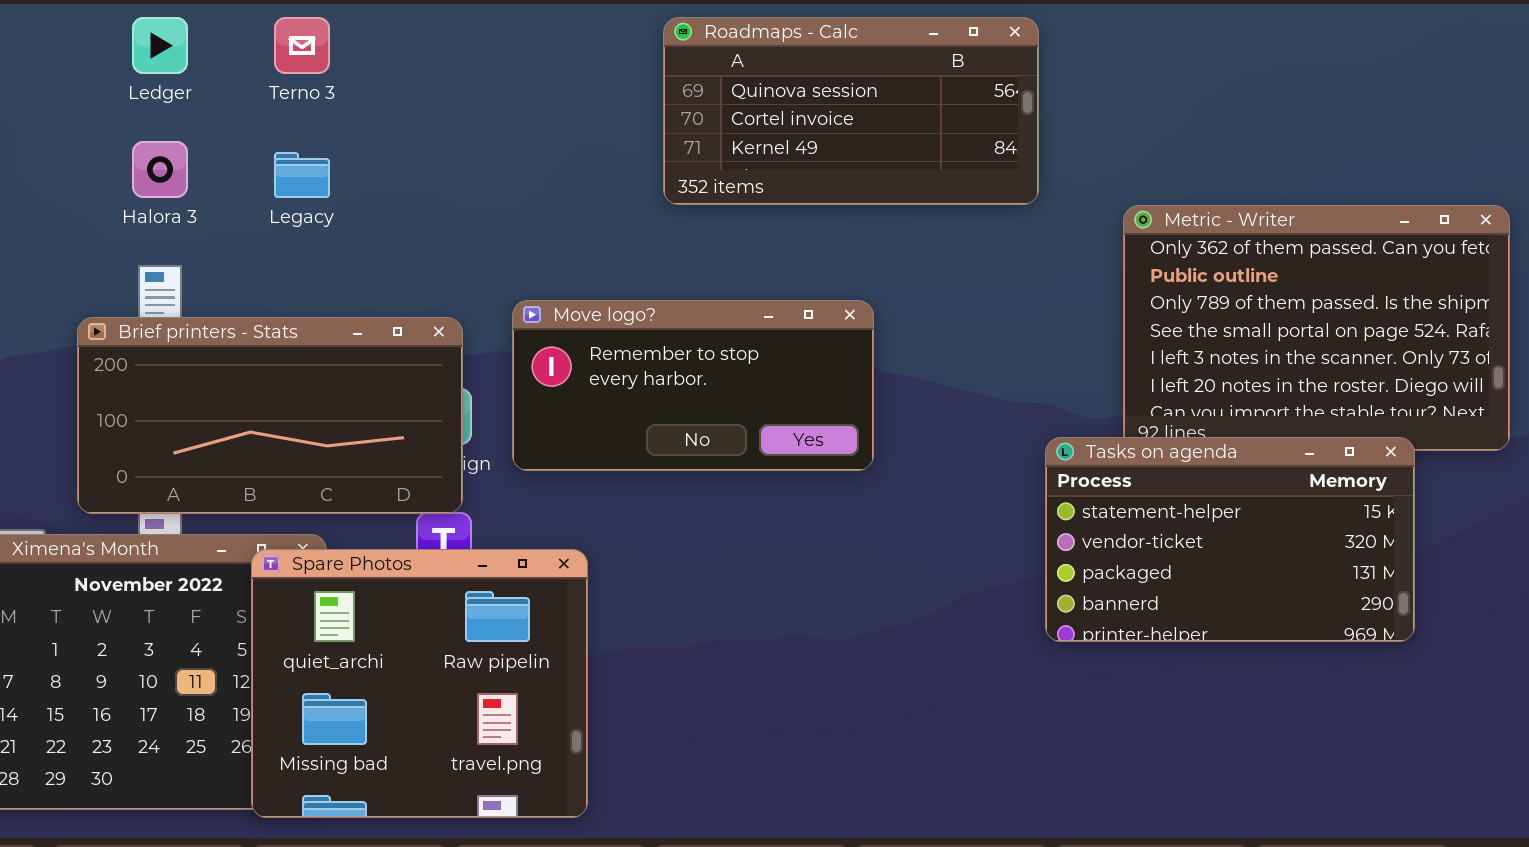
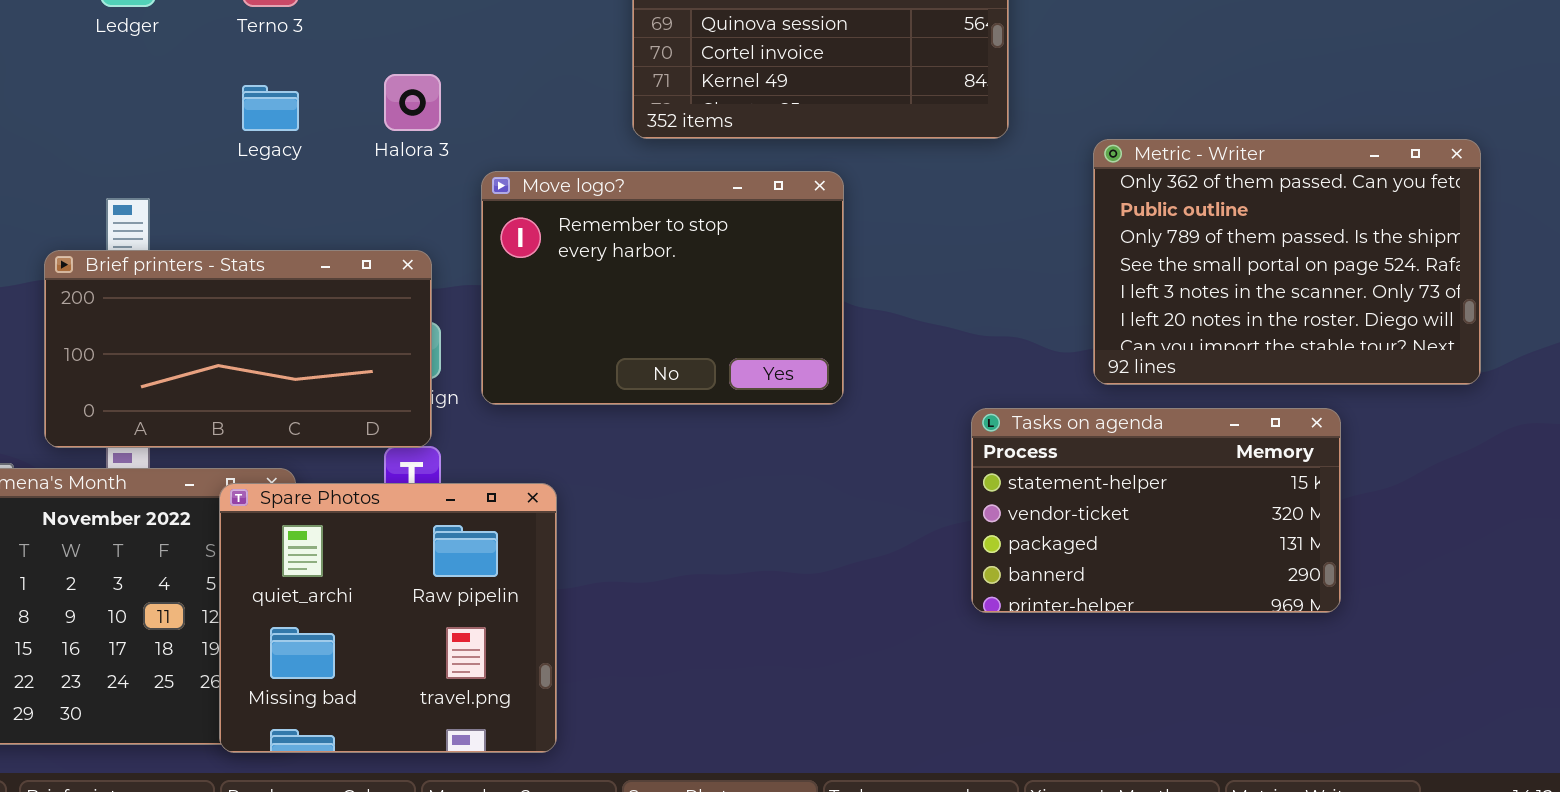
Halora 3: [132,141,188,198] -> [384,74,441,131], moved
Move logo?: [512,300,874,471] -> [481,171,844,405], resized
Tasks on agenda: [1045,437,1415,642] -> [971,408,1341,613], moved

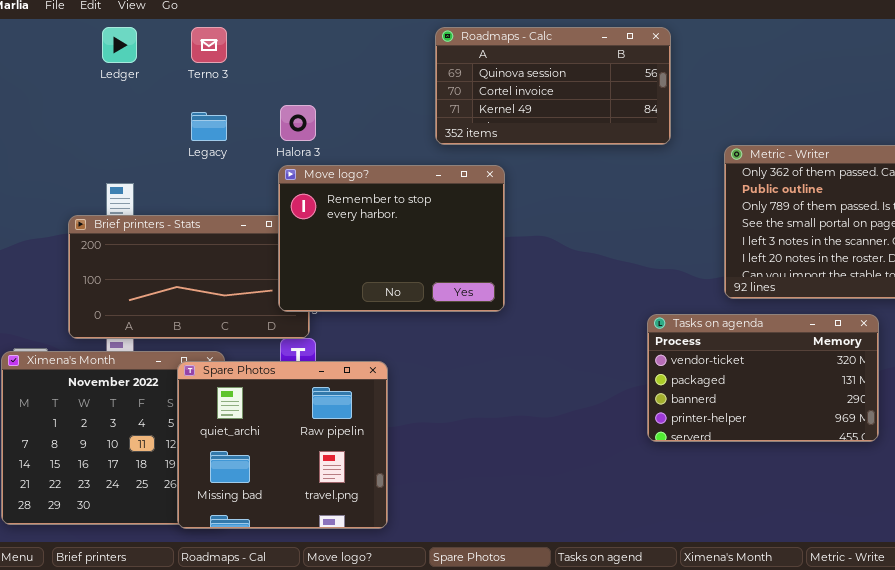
Move logo?: [481,171,844,405] -> [278,165,505,312], moved
Tasks on agenda: [971,408,1341,613] -> [647,314,879,442], scrolled down 1 row

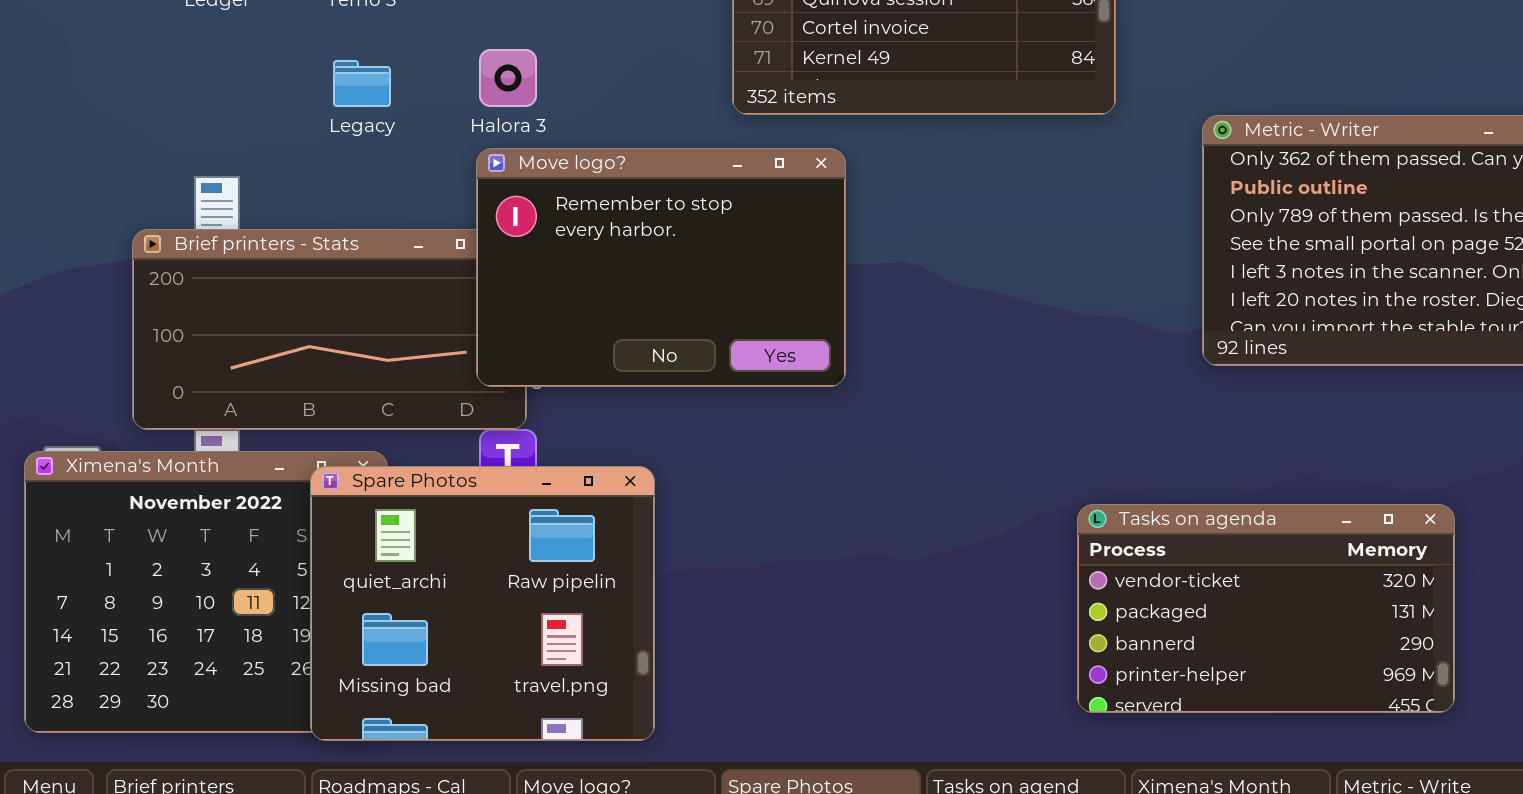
Tasks on agenda: [647,314,879,442] -> [1077,504,1455,713], moved

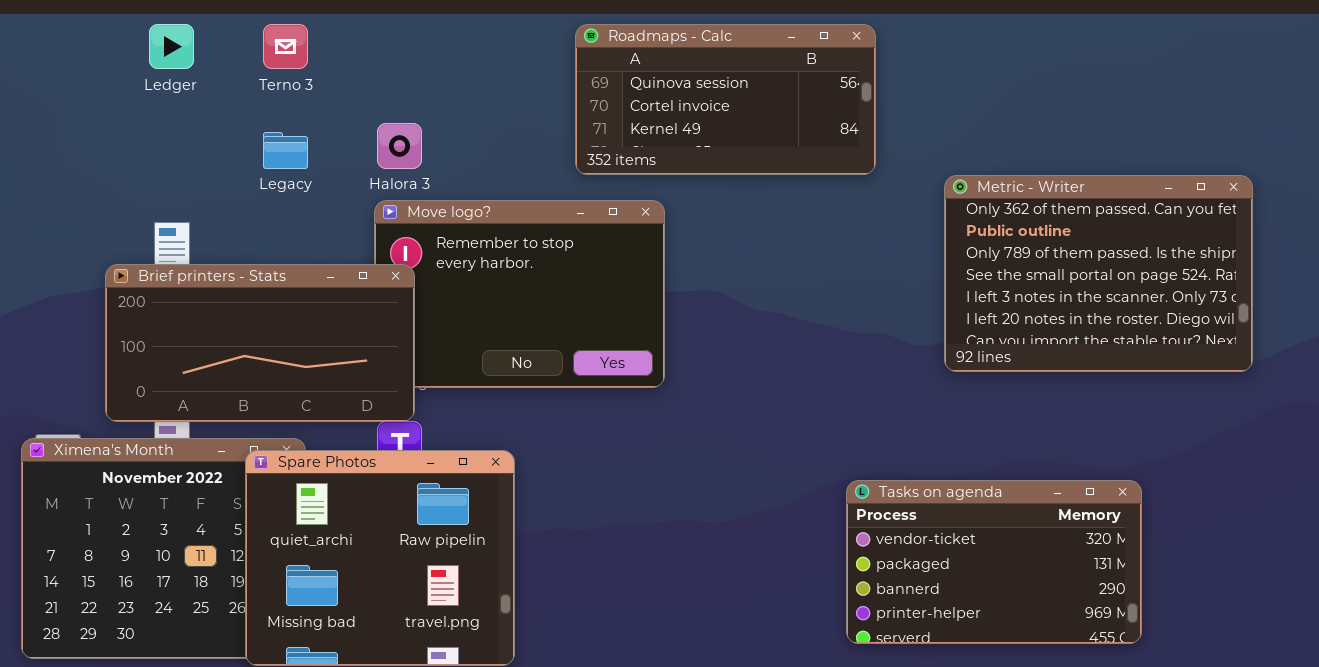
Brief printers - Stats: [132,229,527,430] -> [105,264,415,422], raised

